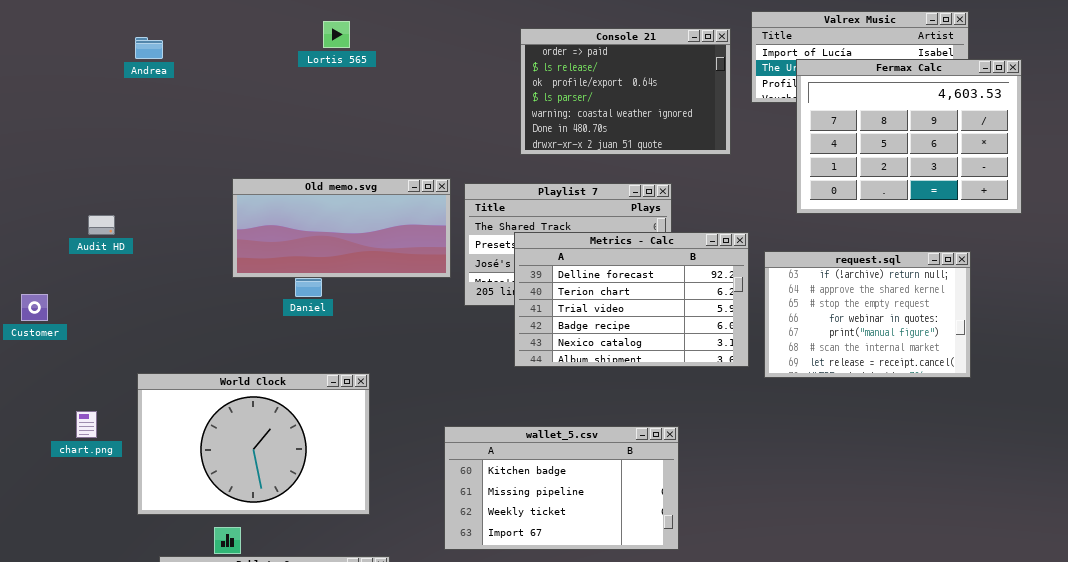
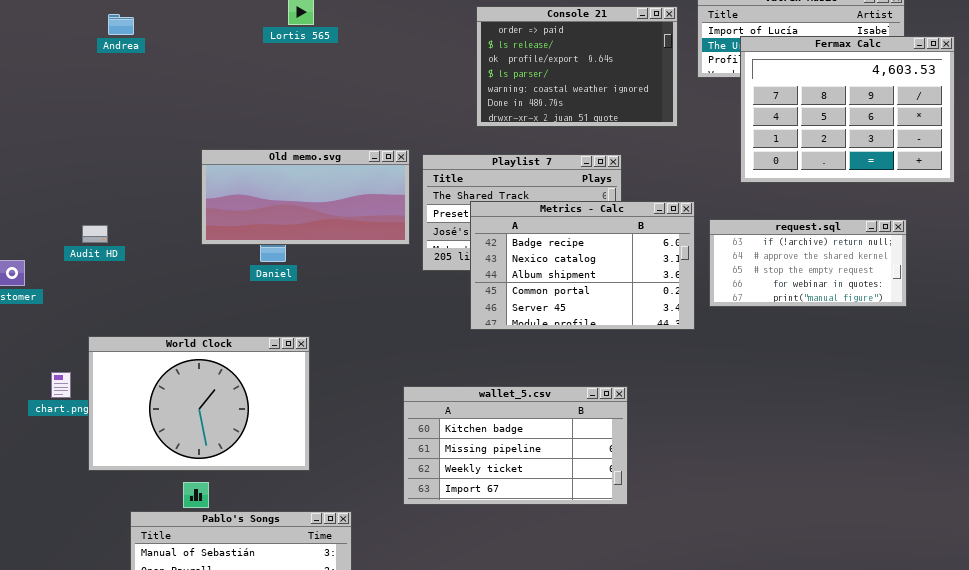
Audit HD: [88,215,115,235] -> [82,225,108,243], moved
Metrics - Calc: [514,232,749,367] -> [470,201,695,330], scrolled down 3 rows
request.sql: [764,251,971,378] -> [709,219,907,307], resized
World Clock: [137,373,370,515] -> [88,336,310,471], moved

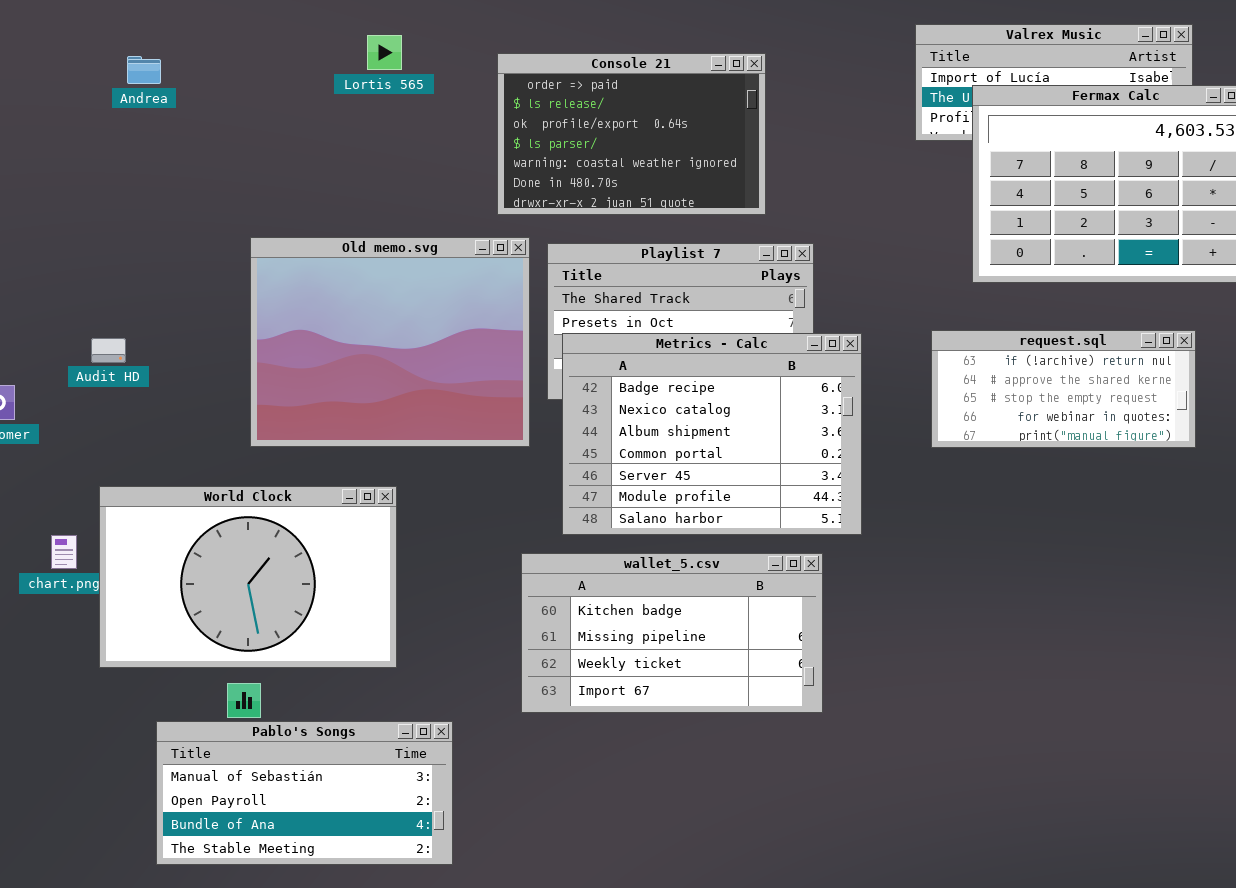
Console 21: [476,6,678,127] -> [497,53,766,215], moved
Old memo.svg: [201,149,410,245] -> [250,237,530,447], resized
Metrics - Calc: [470,201,695,330] -> [562,333,862,535], moved, resized

